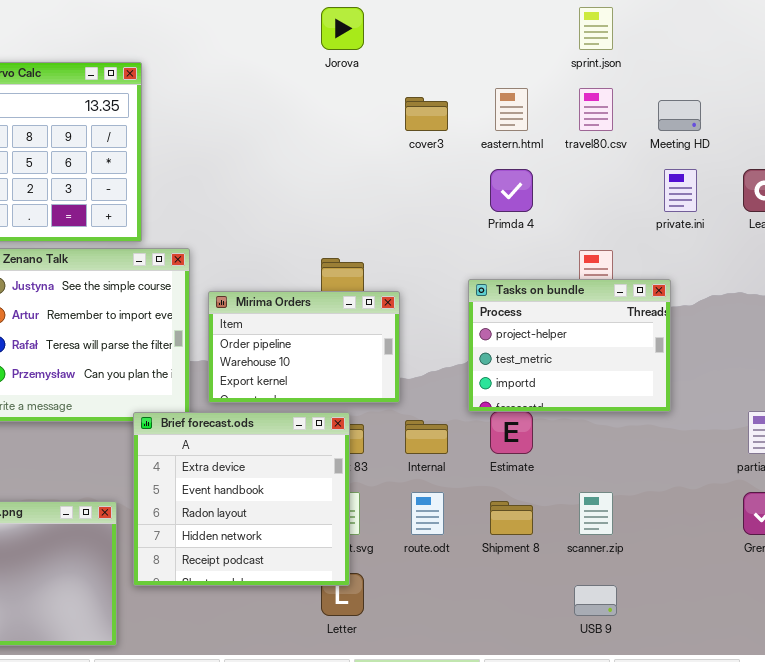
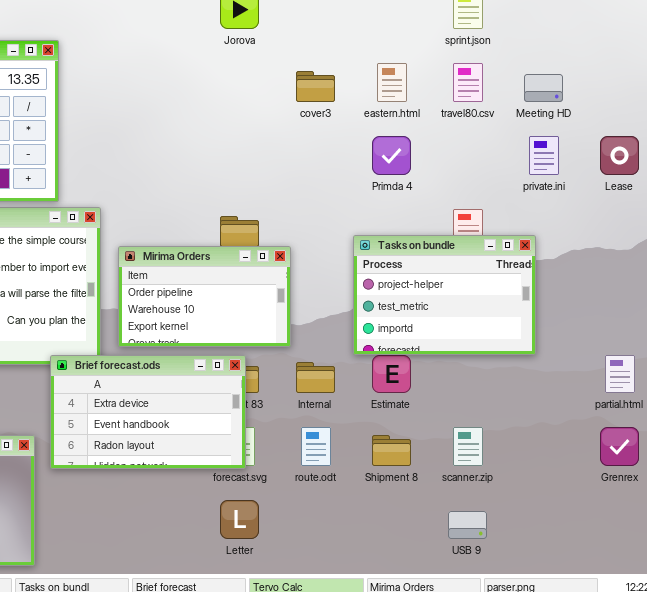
Brief forecast.ods: [133,412,350,586] -> [50,355,246,469], resized

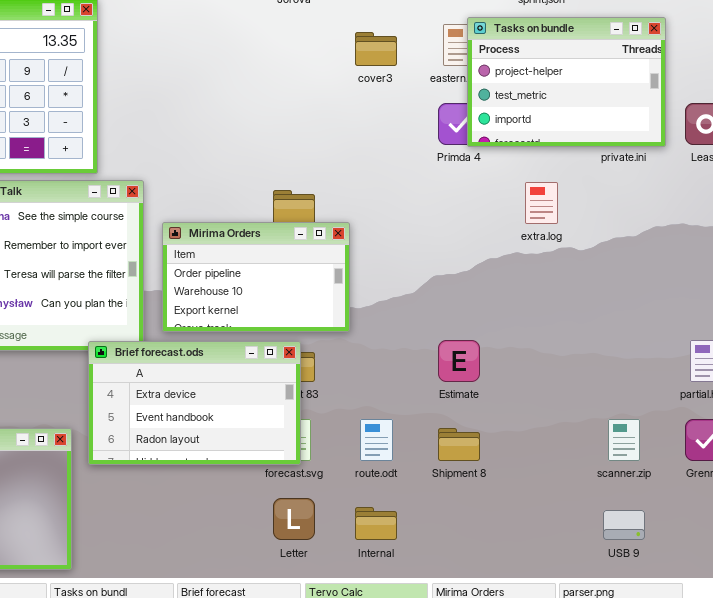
Tasks on bundle: [353,235,536,355] -> [467,17,666,147], moved
Internal: [296,362,335,393] -> [355,507,397,540], moved
scanner.zip: [453,427,483,466] -> [608,419,640,461], moved
USB 9: [448,511,487,539] -> [603,510,645,540], moved

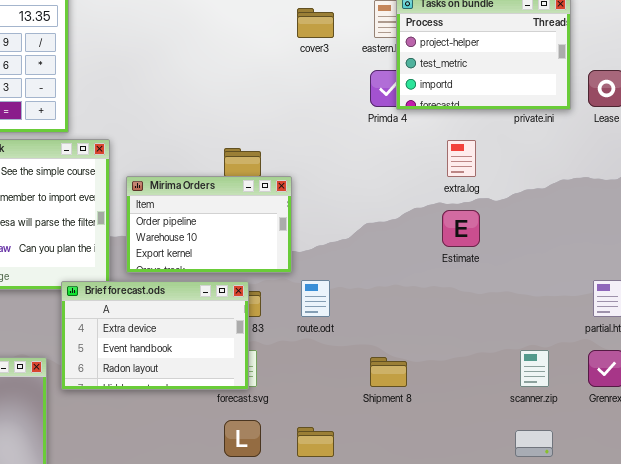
Estimate: [438,340,480,382] -> [442,210,480,247], moved
route.odt: [360,419,393,461] -> [301,280,330,317], moved

